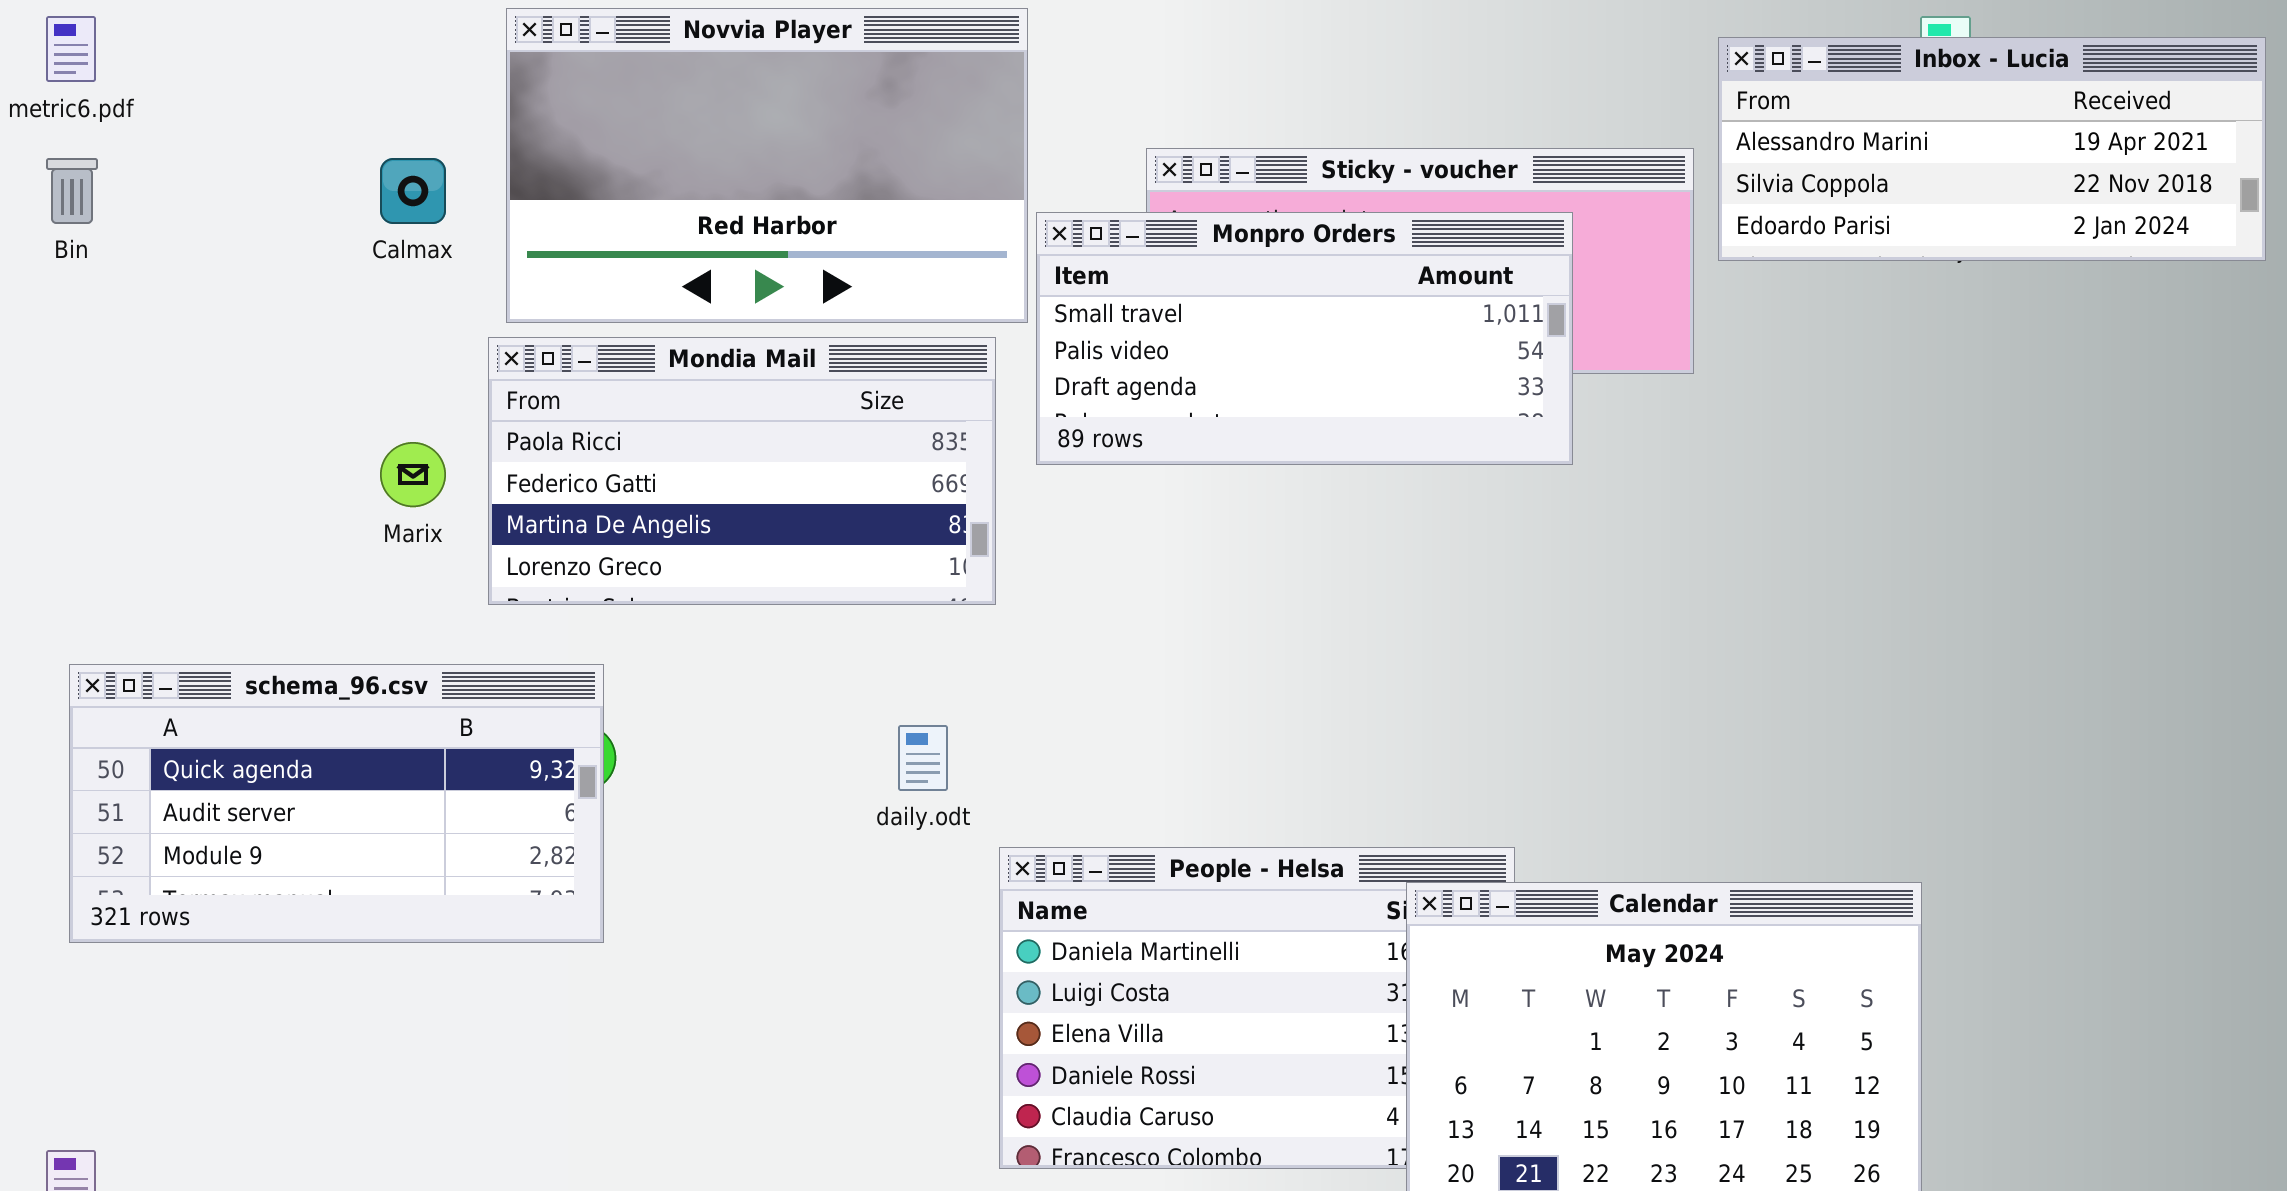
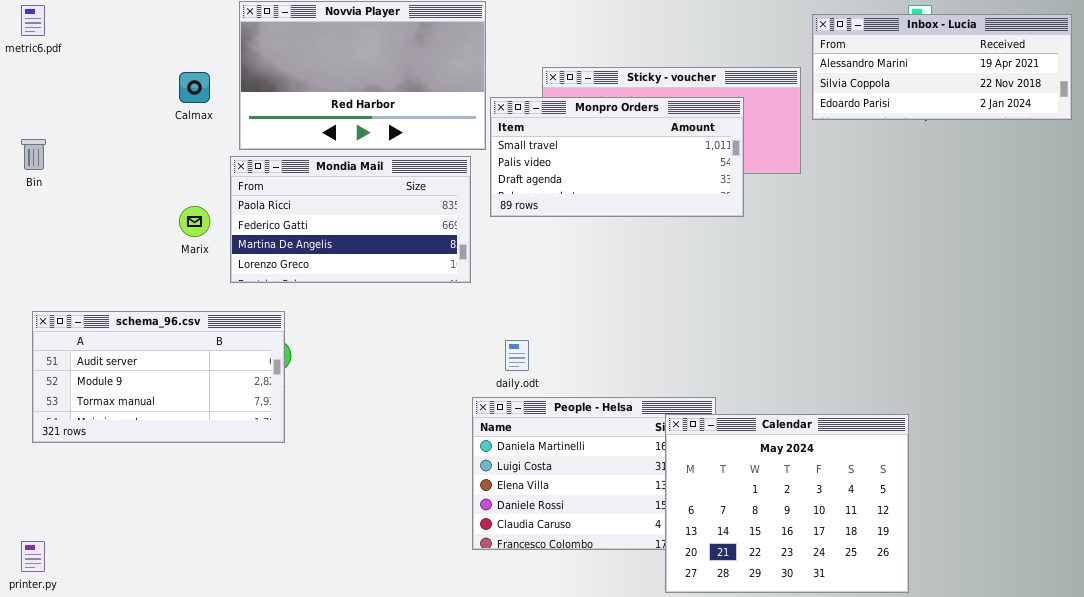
Bin: [46,158,98,224] -> [21,139,46,170], moved
schema_96.csv: [69,664,604,943] -> [32,311,285,443], scrolled down 1 row
daily.odt: [898,725,948,791] -> [505,340,529,371], moved

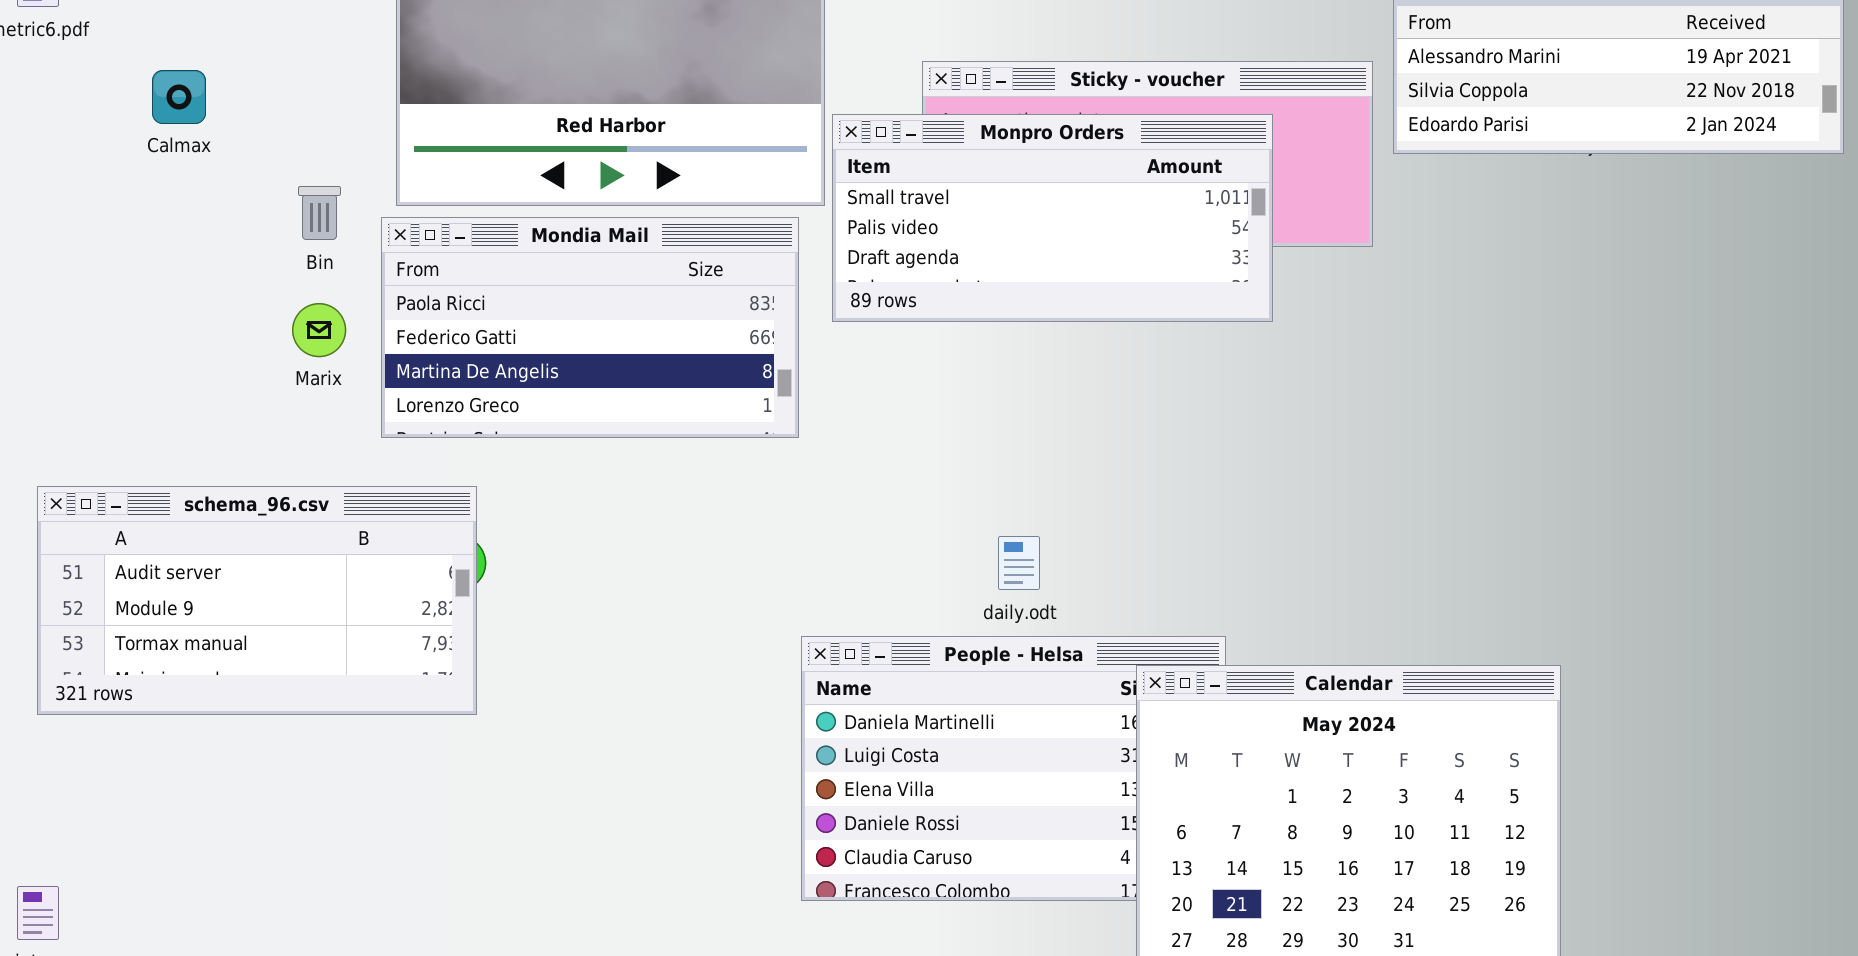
Calmax: [179,72,210,103] -> [152,70,206,124], moved
Bin: [21,139,46,170] -> [298,186,341,240], moved
daily.odt: [505,340,529,371] -> [998,536,1040,590], moved

